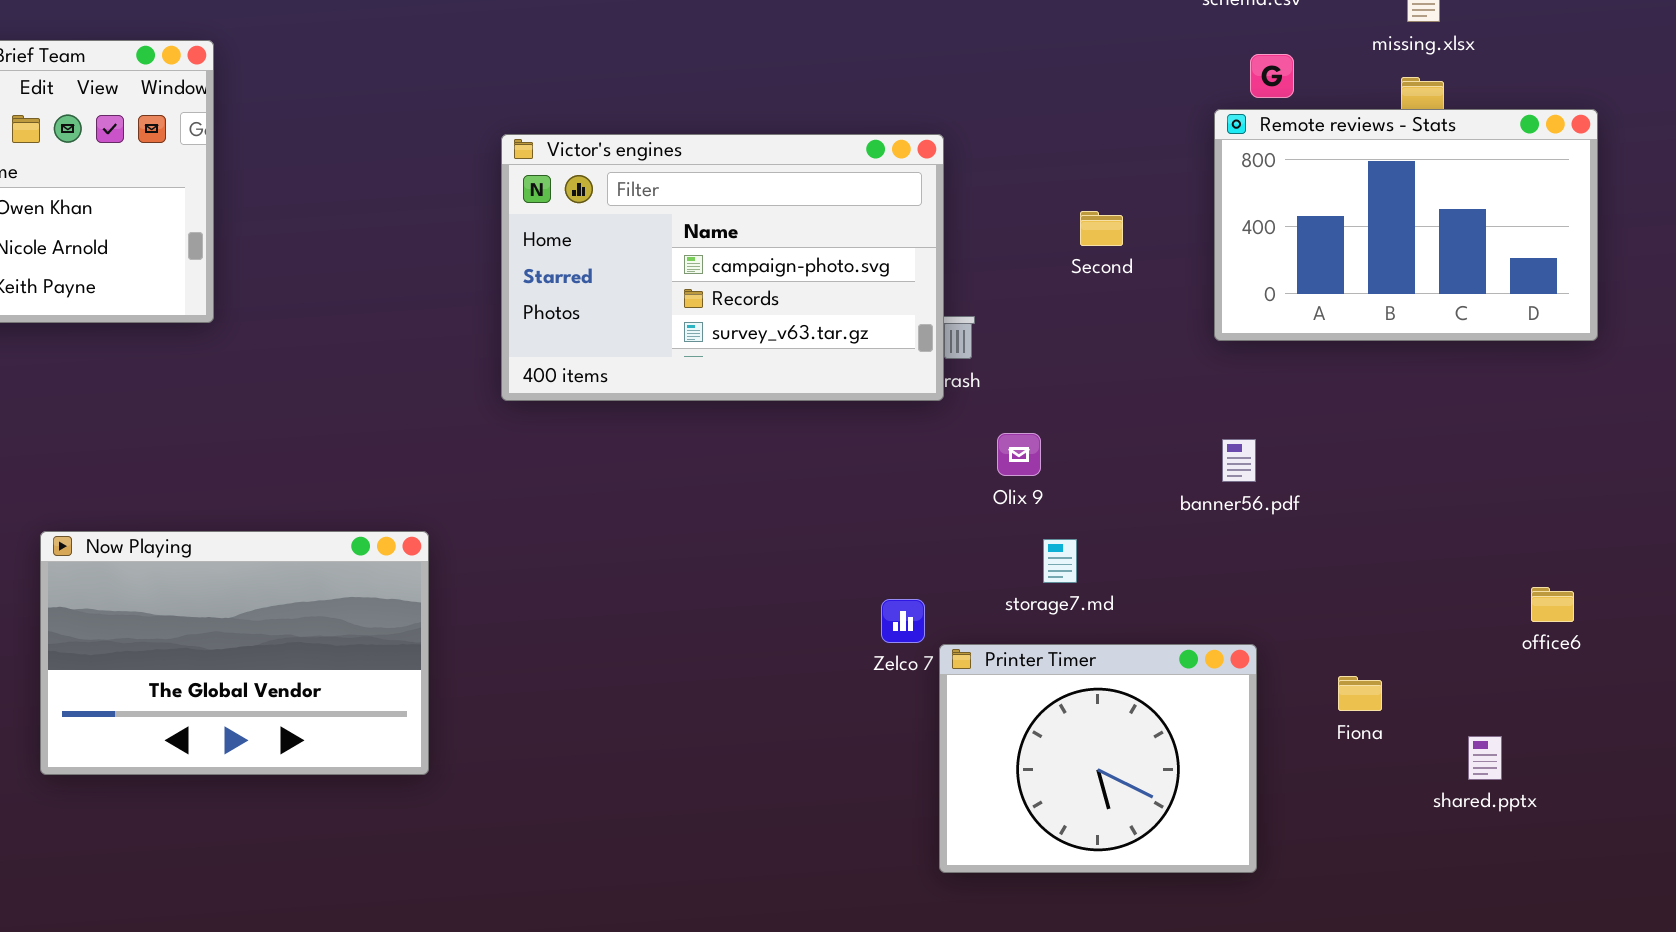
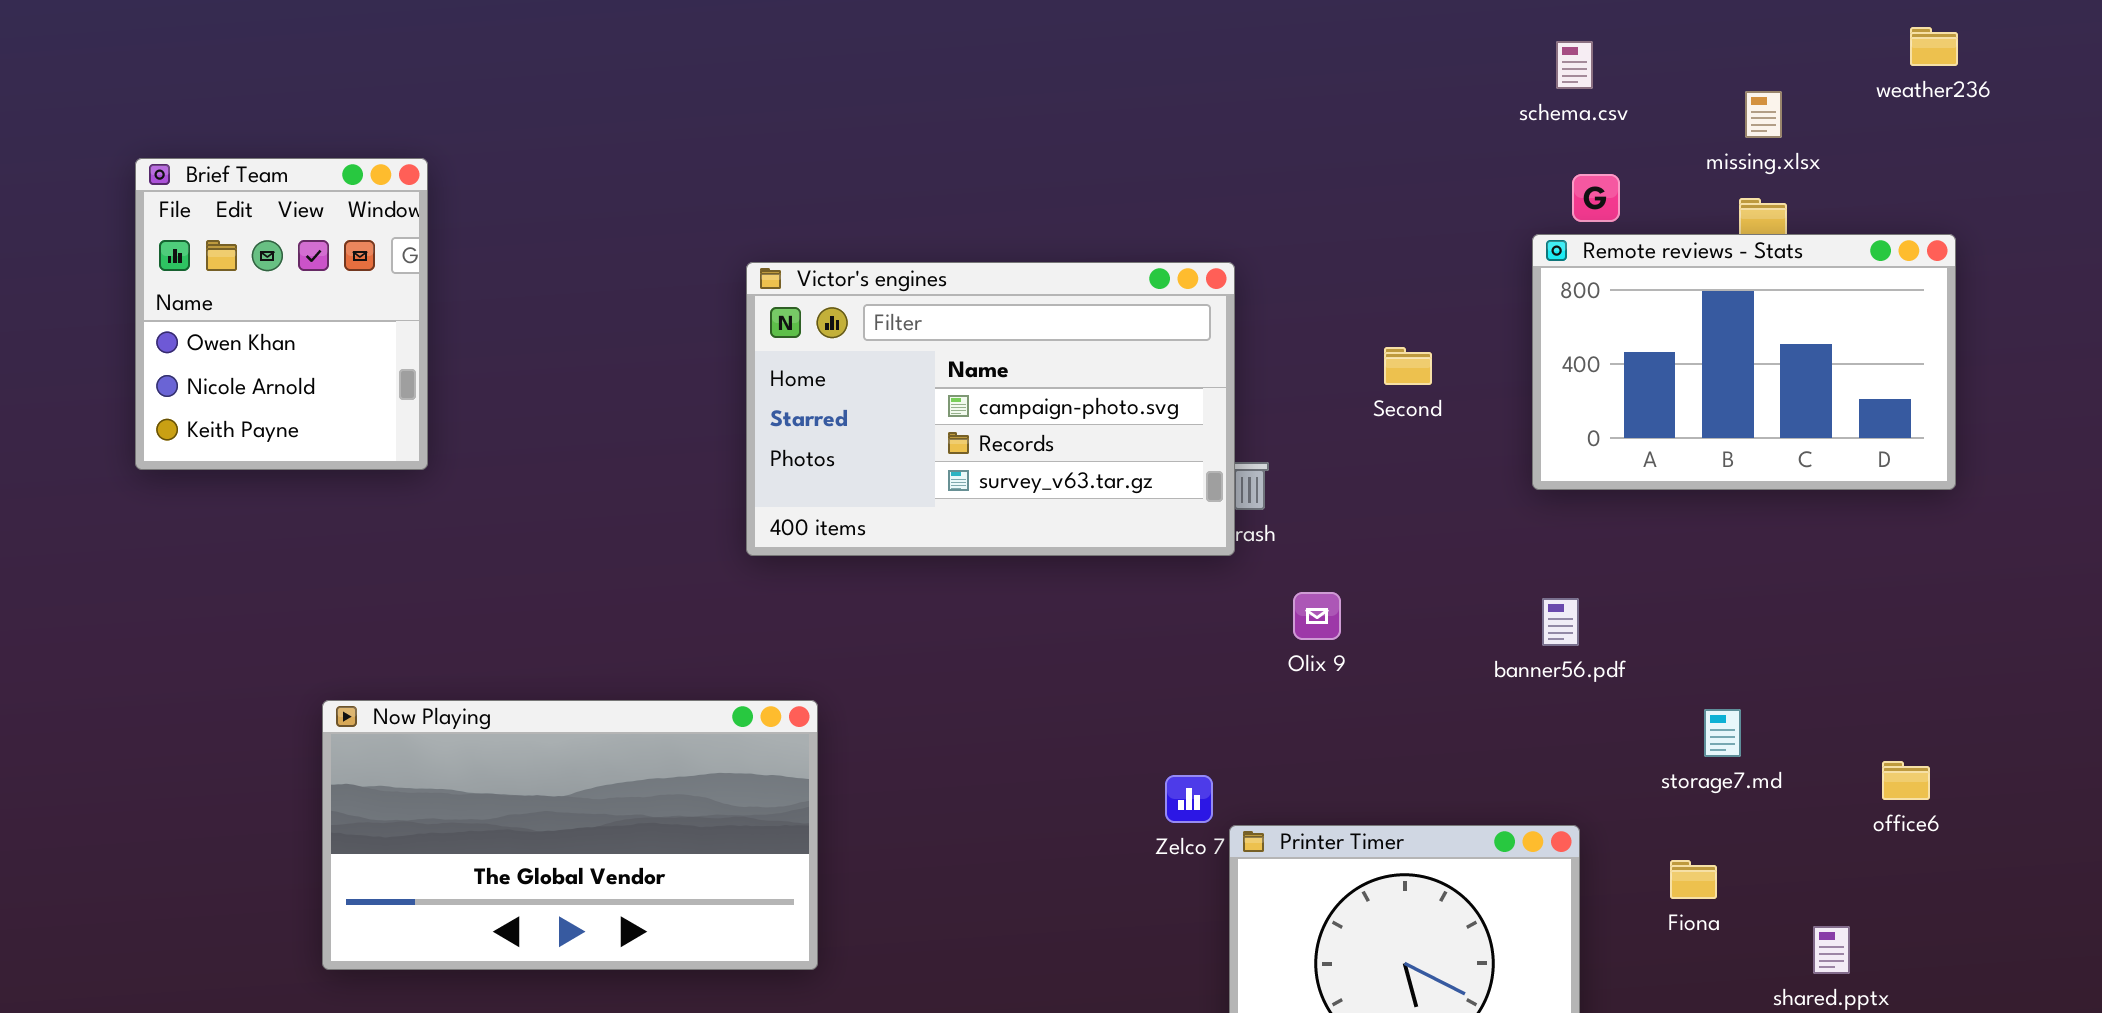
Now Playing: [40,531,429,775] -> [322,700,818,970], moved, resized
storage7.md: [1043,539,1077,583] -> [1704,709,1741,757], moved

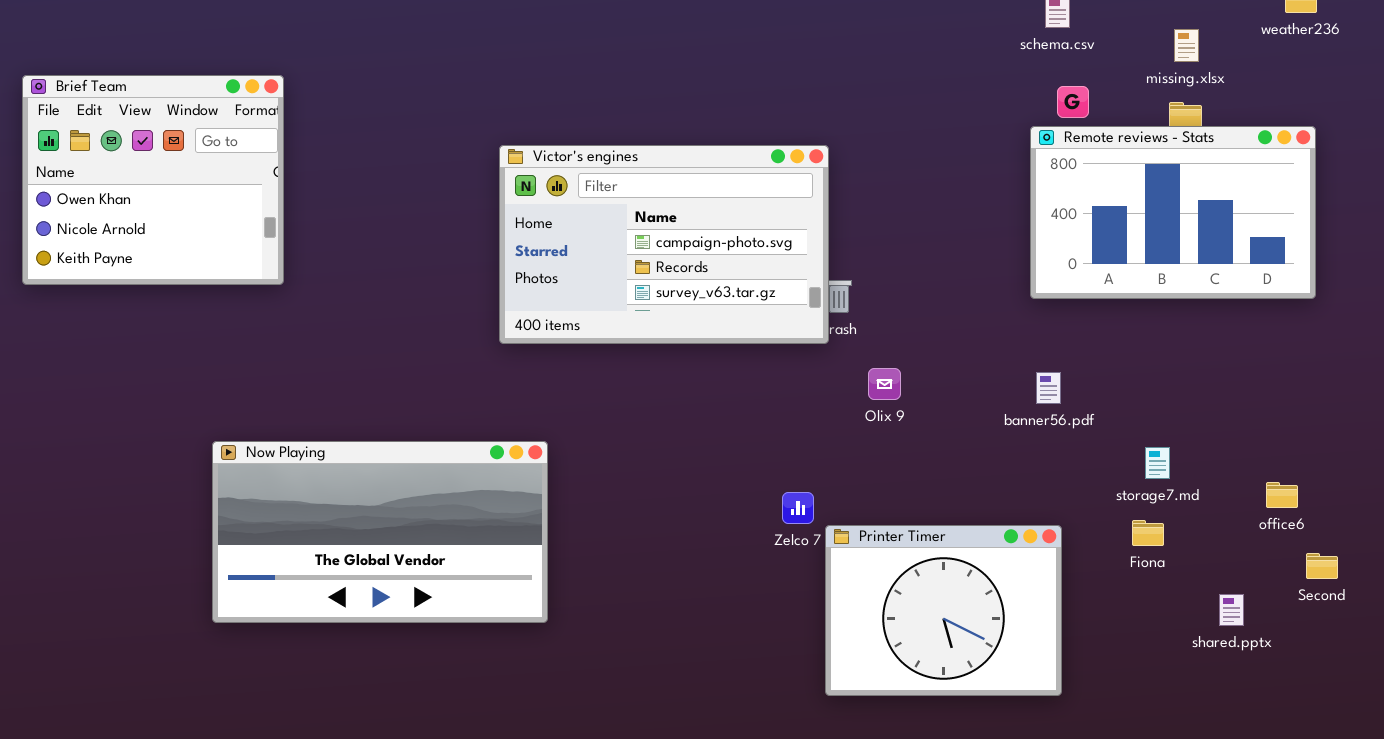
Brief Team: [135,158,428,470] -> [22,75,284,285], resized
Second: [1384,347,1432,385] -> [1306,553,1338,579], moved
Fiona: [1670,860,1717,899] -> [1132,520,1164,546], moved

